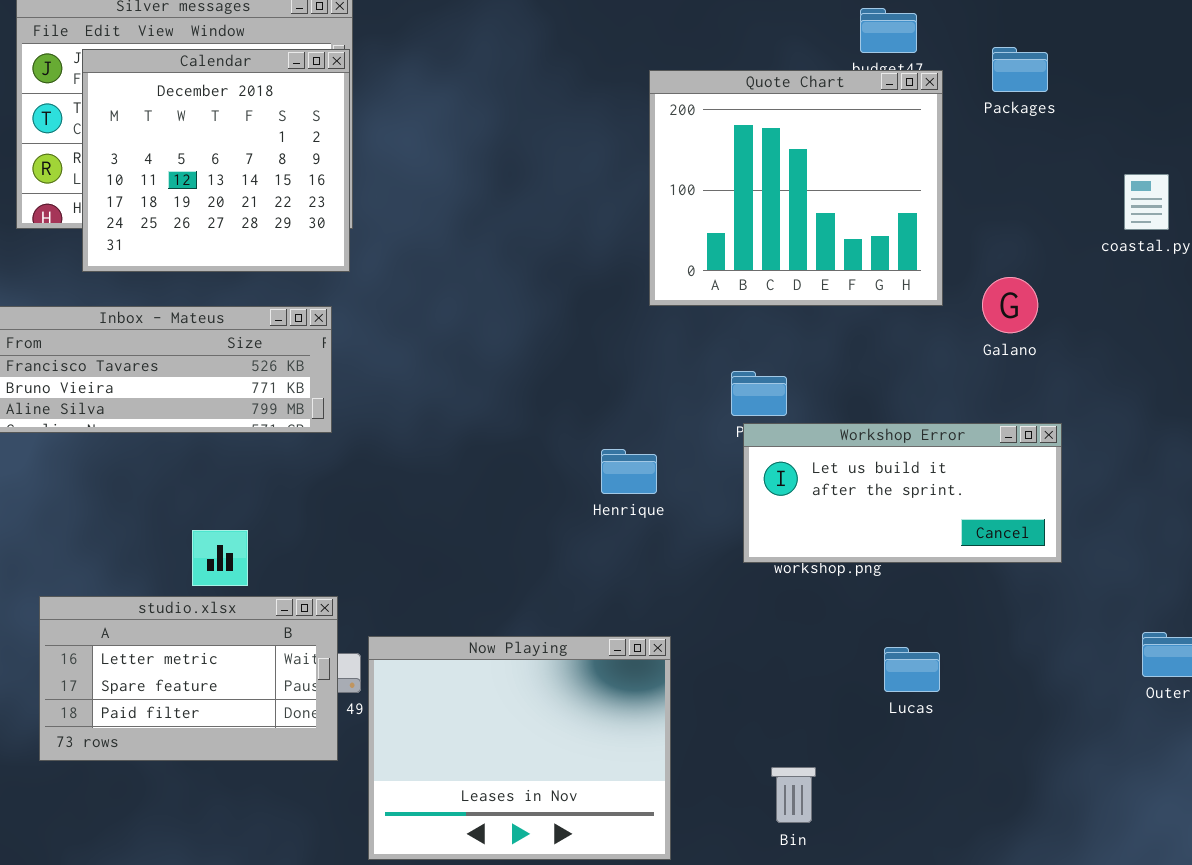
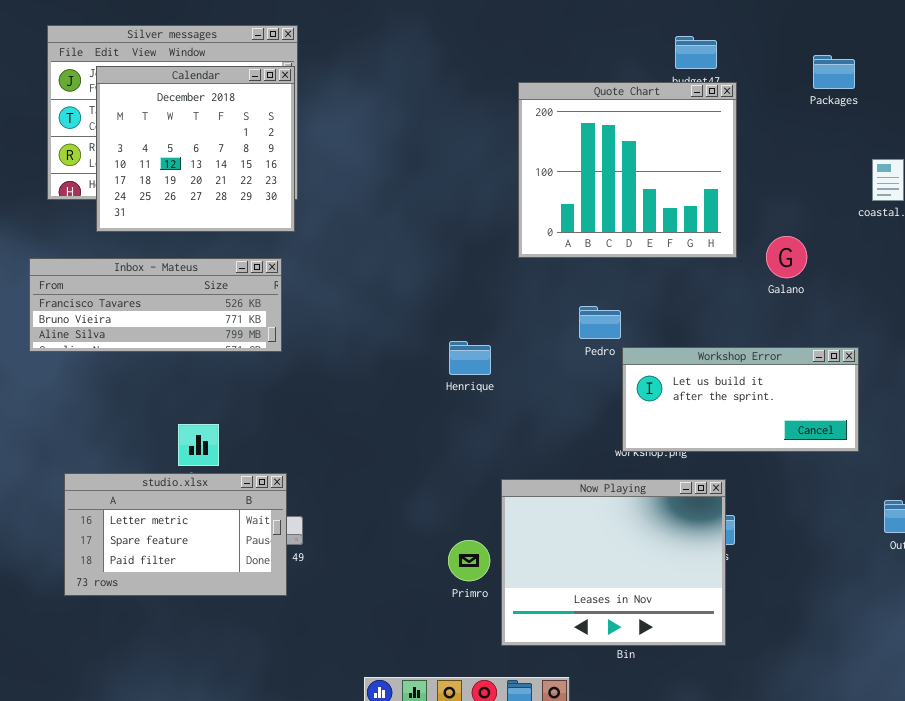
Packages: [992,47,1048,92] -> [813,55,855,89], moved
Workshop Error: [743,423,1062,563] -> [622,347,859,452], moved
Henrique: [601,449,657,494] -> [449,341,491,375], moved
Now Playing: [368,636,671,860] -> [501,479,726,646], moved

